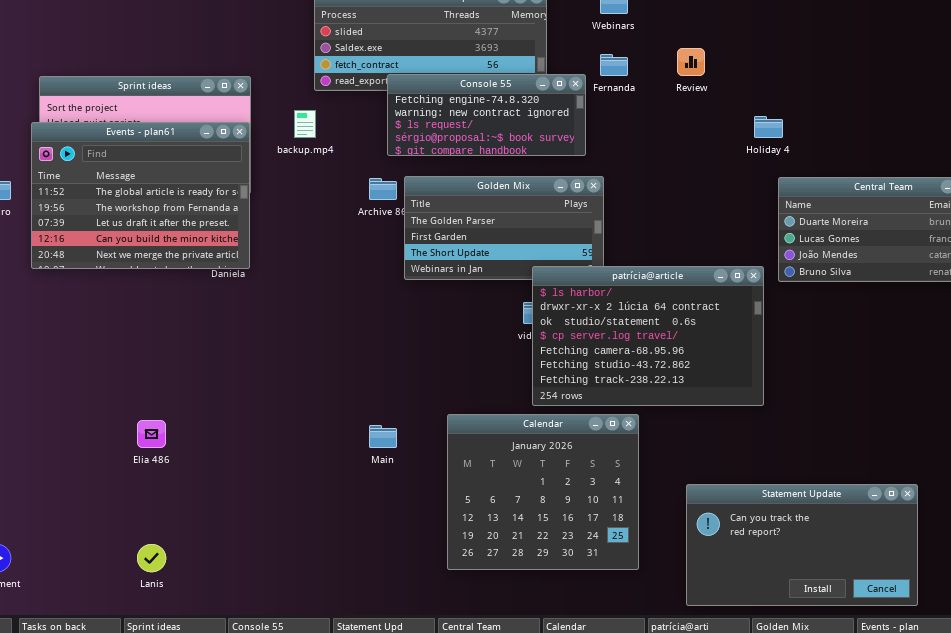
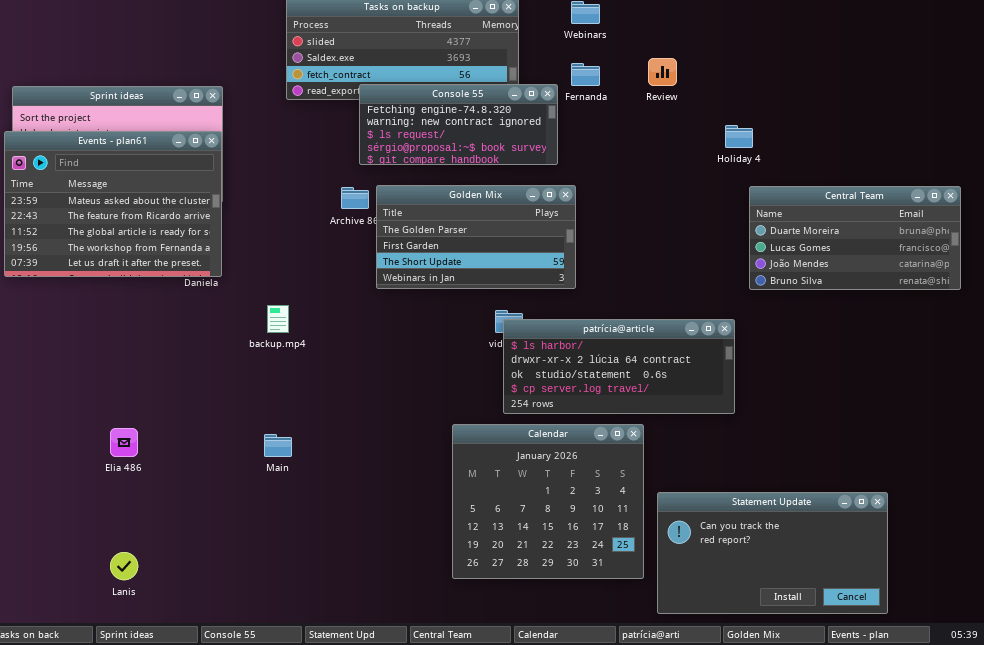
backup.mp4: [294,110,316,138] -> [267,305,289,333], moved
Events - plan61: [31,122,250,269] -> [4,131,222,277], scrolled up 2 rows
patrícia@article: [532,266,764,406] -> [503,319,735,414], resized
Calendar: [447,414,639,570] -> [452,424,644,579], moved
Main: [369,425,397,448] -> [264,434,292,457], moved

